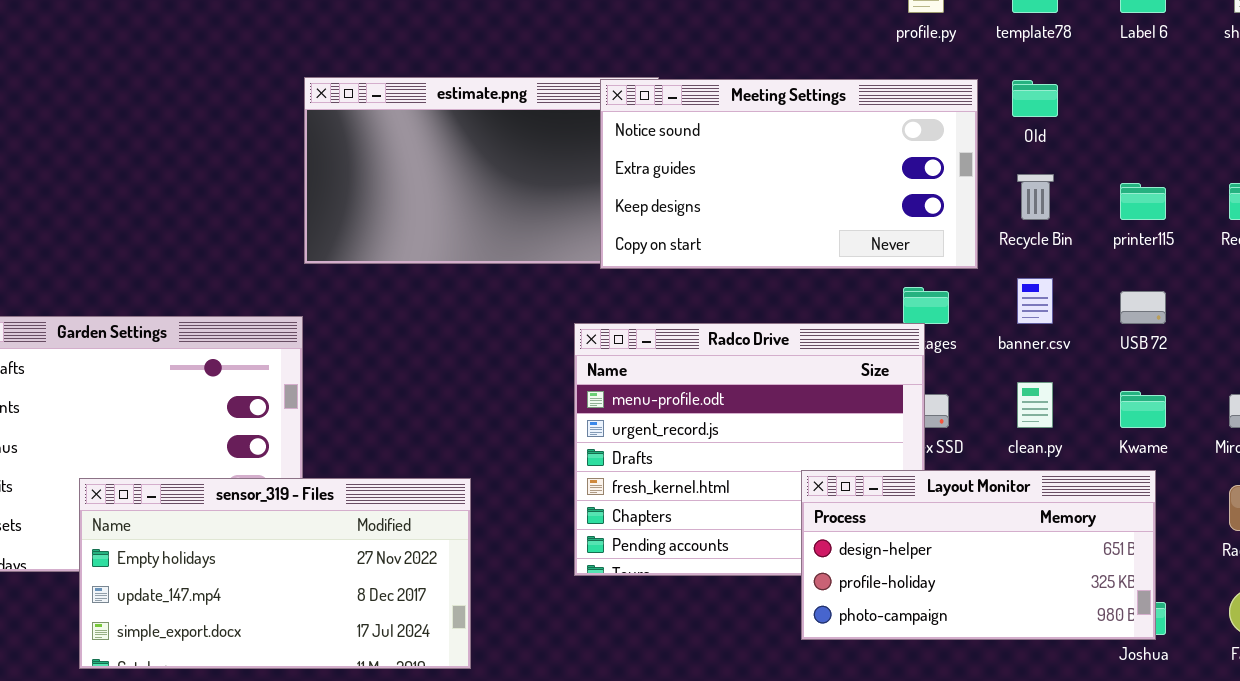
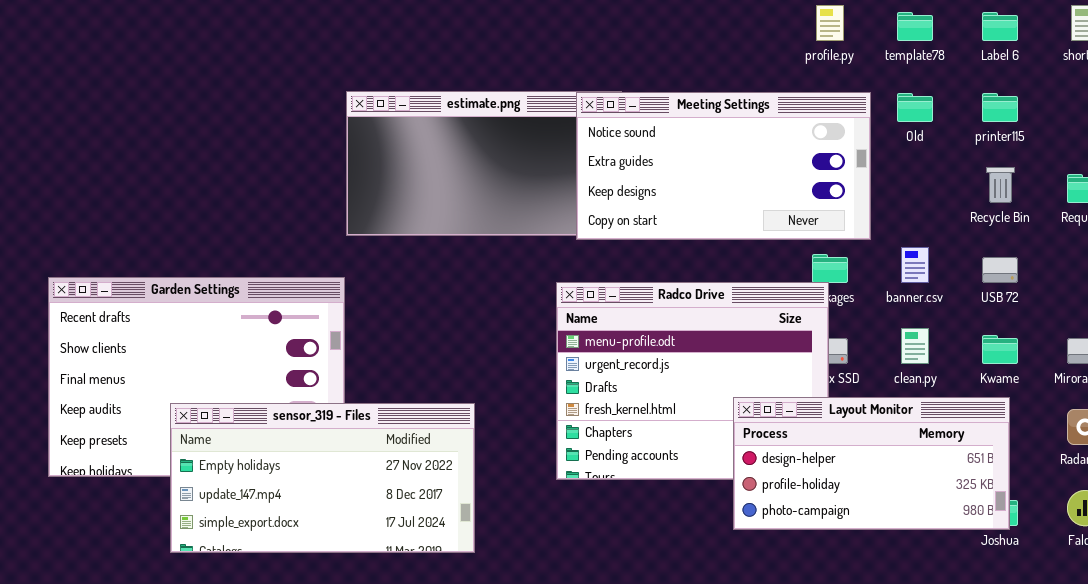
Recycle Bin: [1017,174,1054,220] -> [986,167,1015,203], moved
printer115: [1120,183,1166,220] -> [982,93,1018,122], moved

